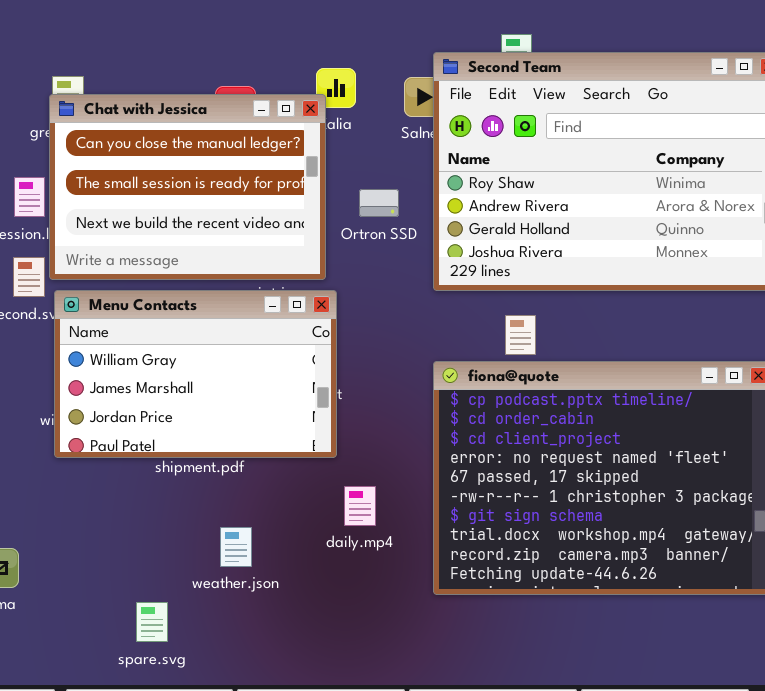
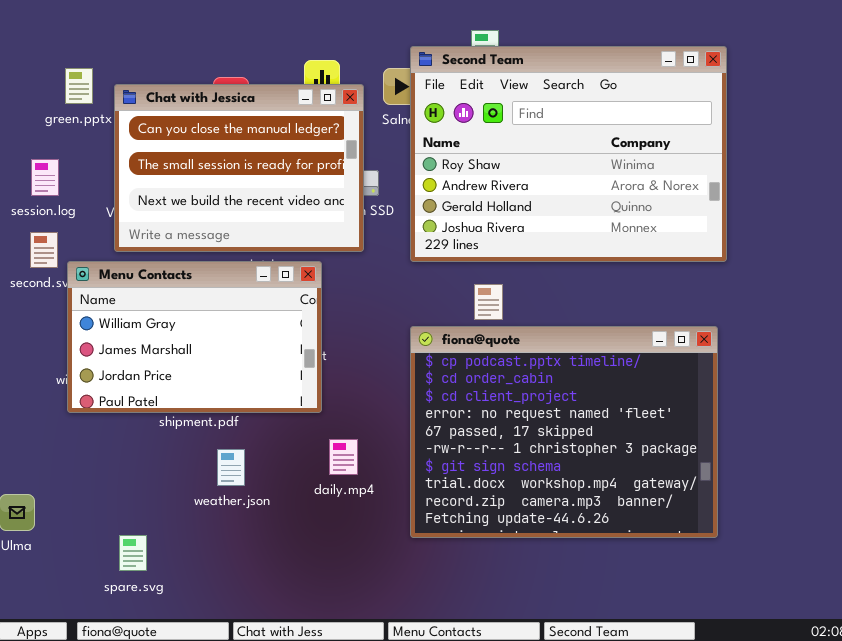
Chat with Jessica: [49,94,326,280] -> [114,84,364,252], moved
weather.json: [220,527,252,567] -> [217,449,245,486], moved
spare.svg: [136,602,168,642] -> [119,535,147,571], moved

